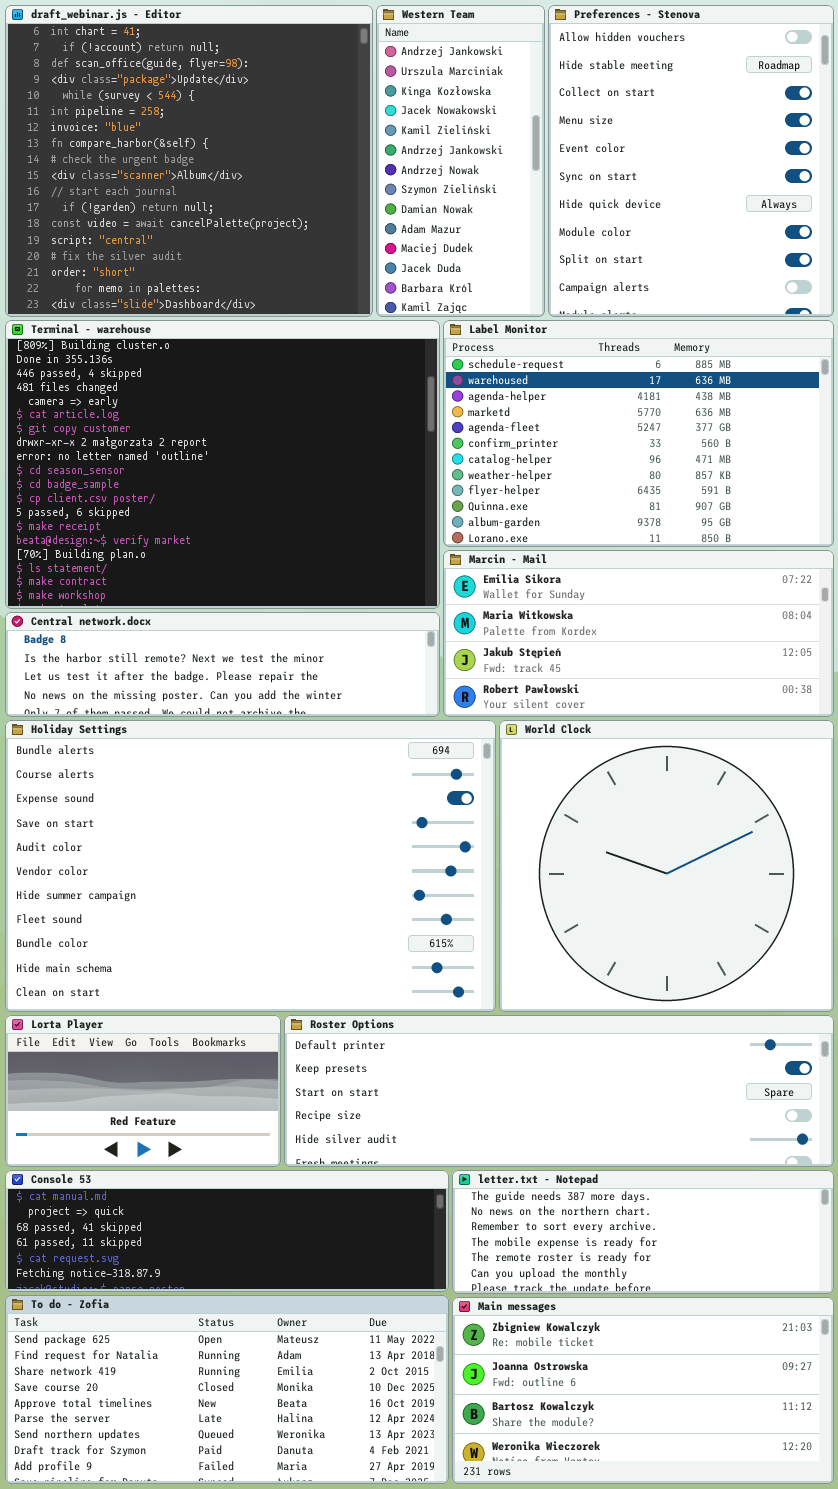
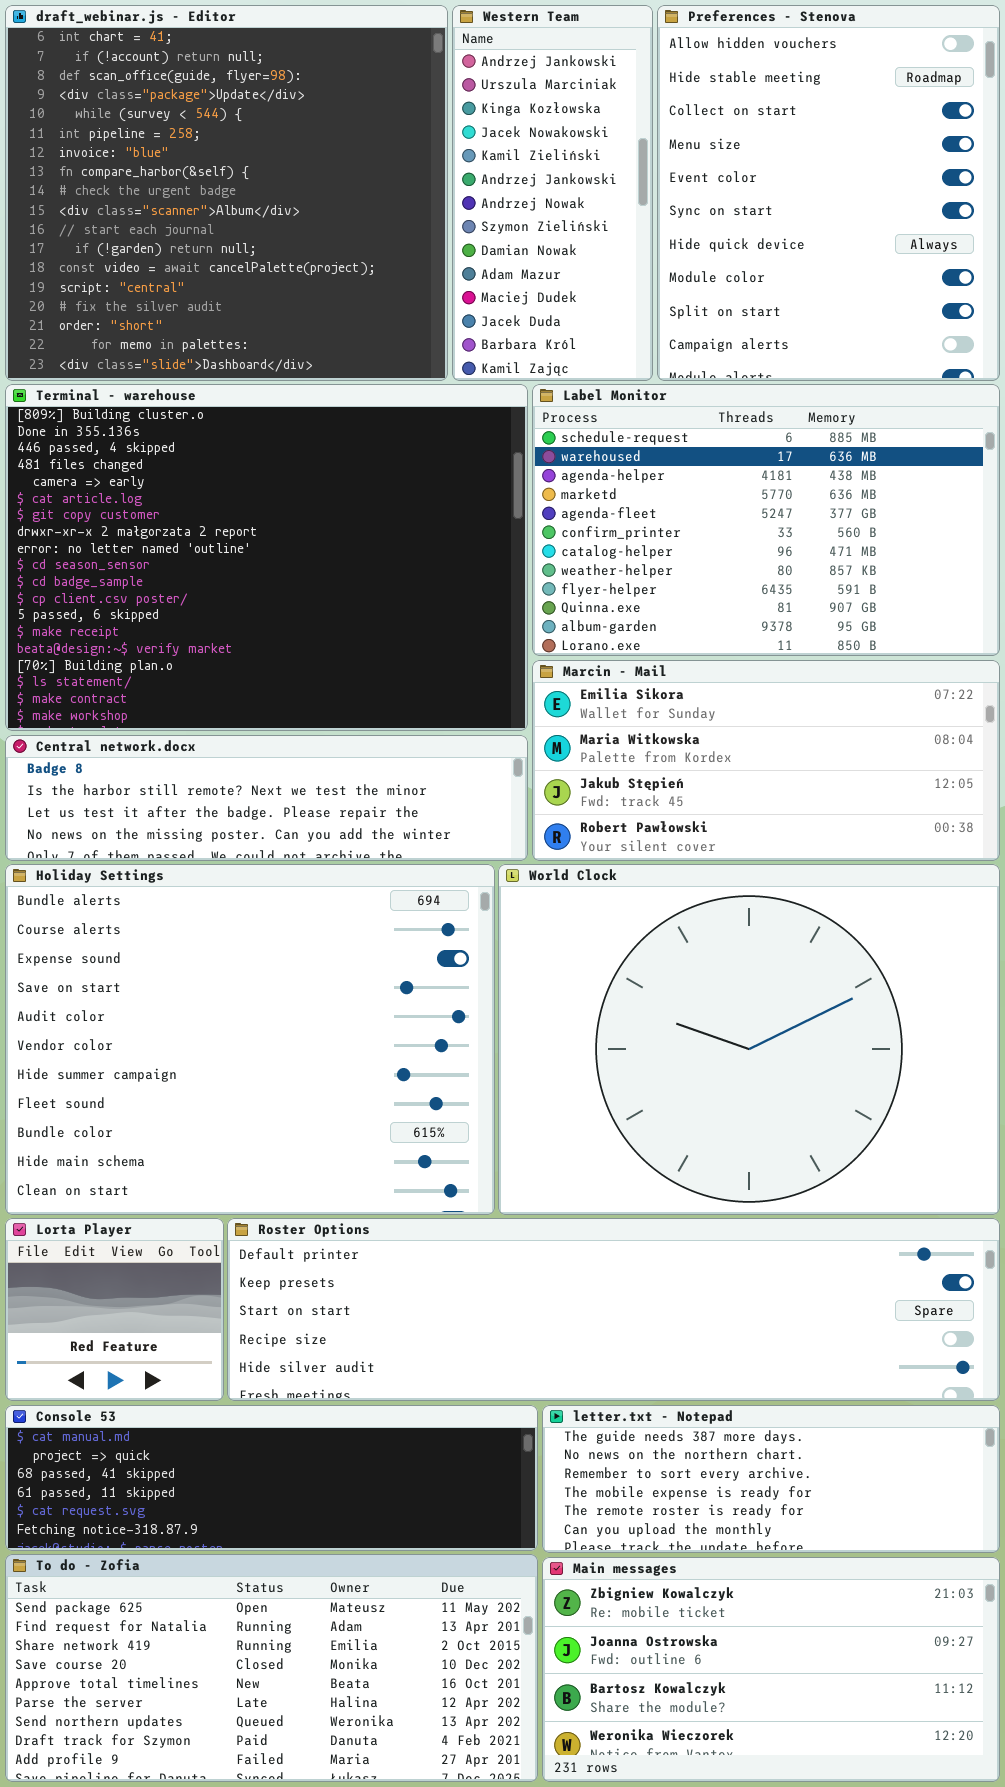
Holiday Settings: [5,720,496,1012] -> [5,864,495,1215], resized
World Clock: [499,720,834,1012] -> [498,864,1000,1215], resized
Lorta Player: [5,1015,281,1167] -> [5,1218,224,1401], resized
Roster Options: [284,1015,834,1167] -> [227,1218,1000,1401], resized

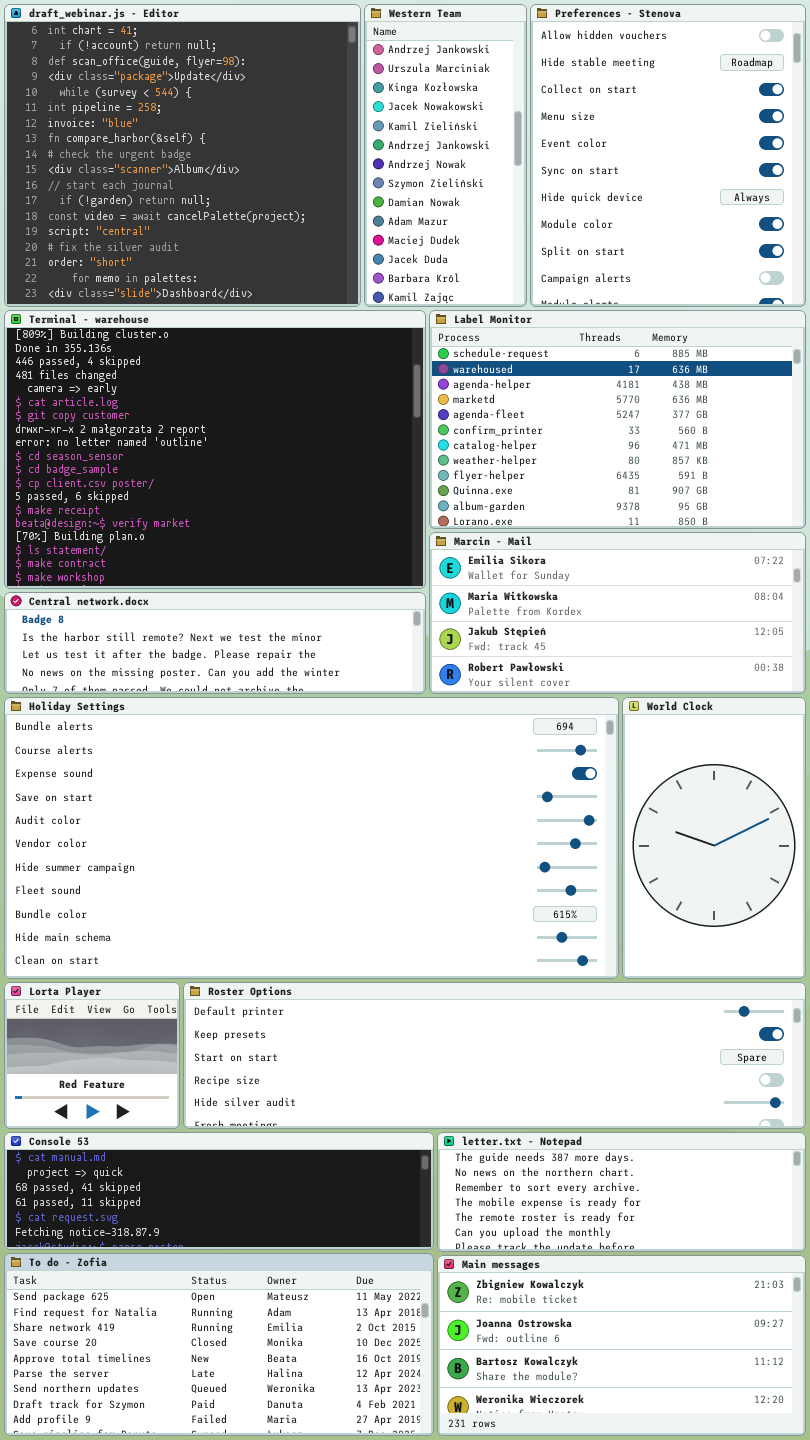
Holiday Settings: [5,864,495,1215] -> [4,697,619,979], resized
World Clock: [498,864,1000,1215] -> [622,697,806,979], resized

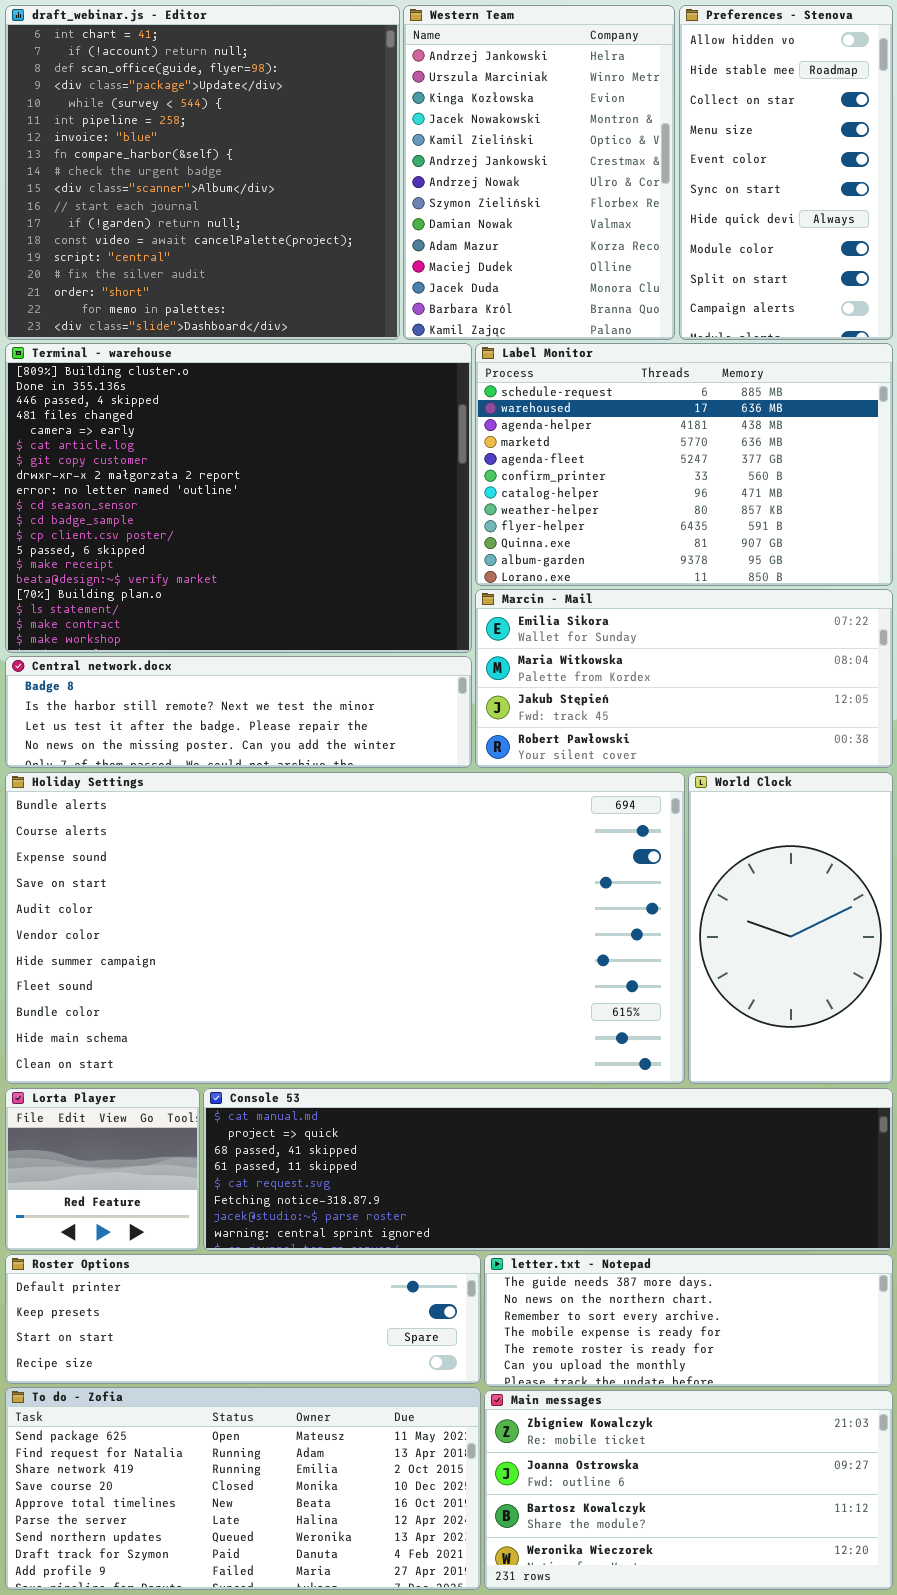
Western Team: [364,4,527,307] -> [403,5,675,340], resized
Preferences - Stenova: [530,4,806,307] -> [679,5,893,340], resized
Roster Options: [183,982,806,1129] -> [5,1254,481,1384], moved, resized
Console 53: [4,1132,434,1250] -> [203,1088,893,1251], moved, resized

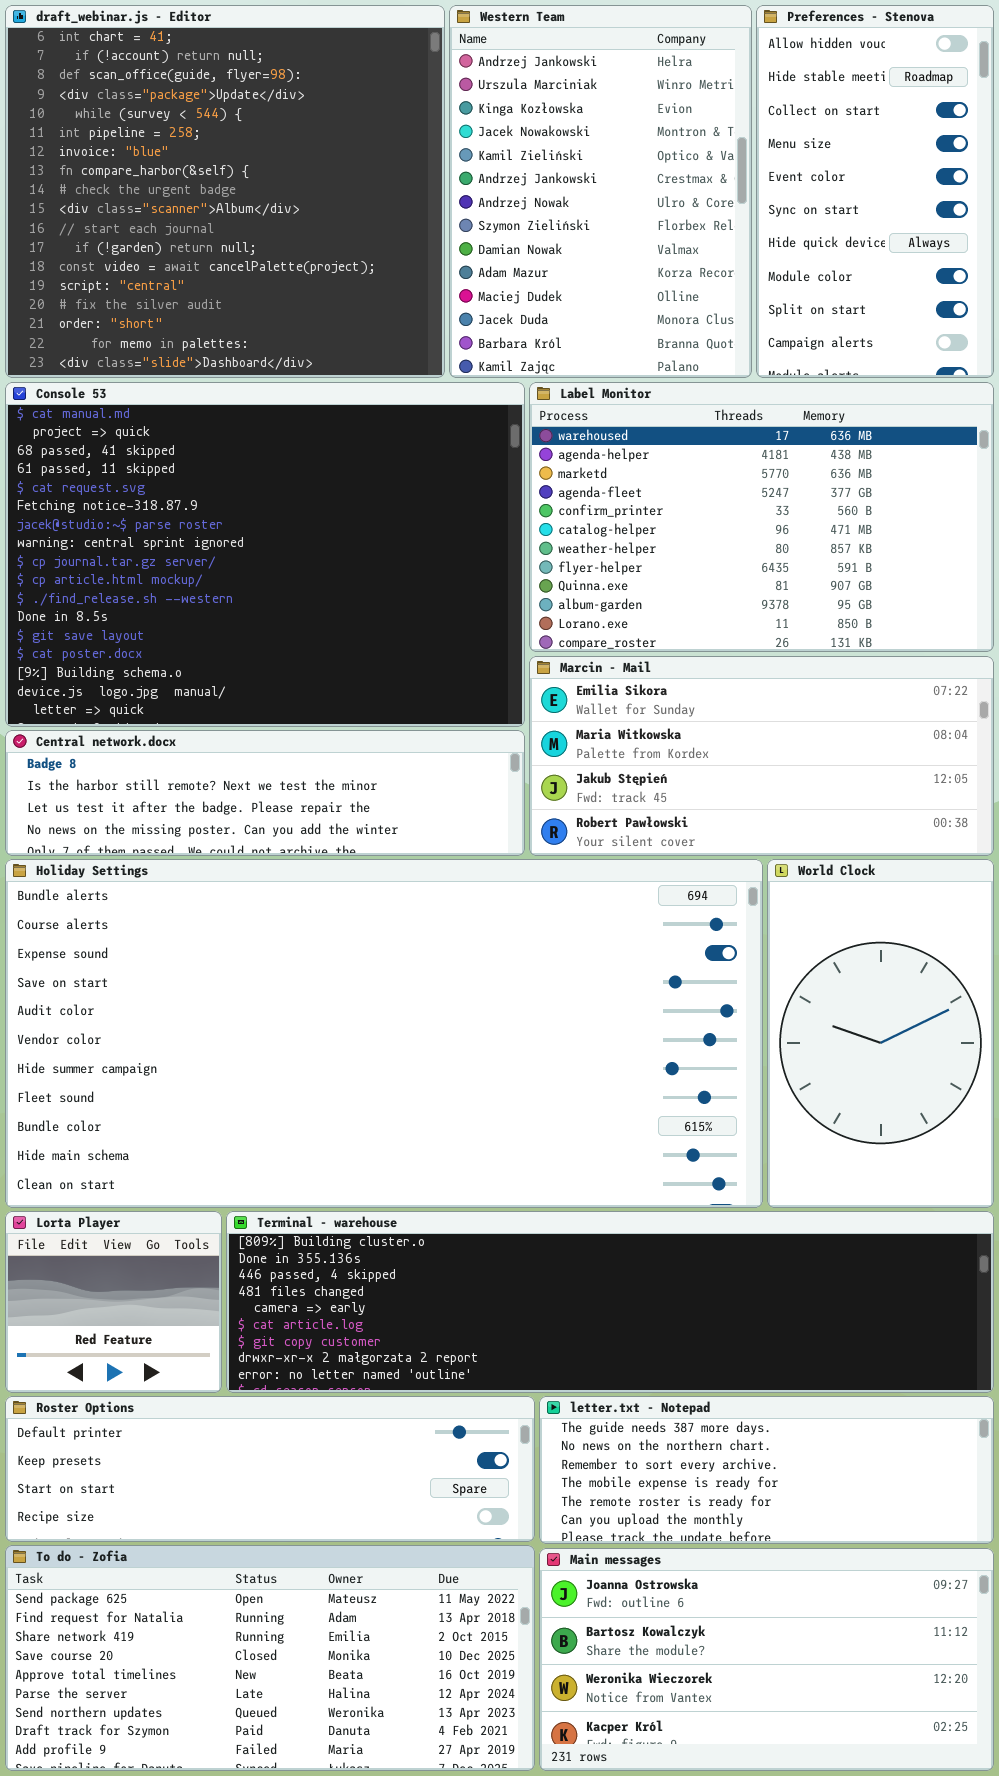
Terminal - warehouse: [5,343,472,653] -> [226,1211,994,1393], moved, resized
Label Monitor: [475,343,893,586] -> [529,382,994,652], scrolled down 1 row
Console 53: [203,1088,893,1251] -> [5,382,525,727], moved, resized
Main messages: [484,1390,893,1590] -> [539,1548,994,1771], scrolled down 1 row

